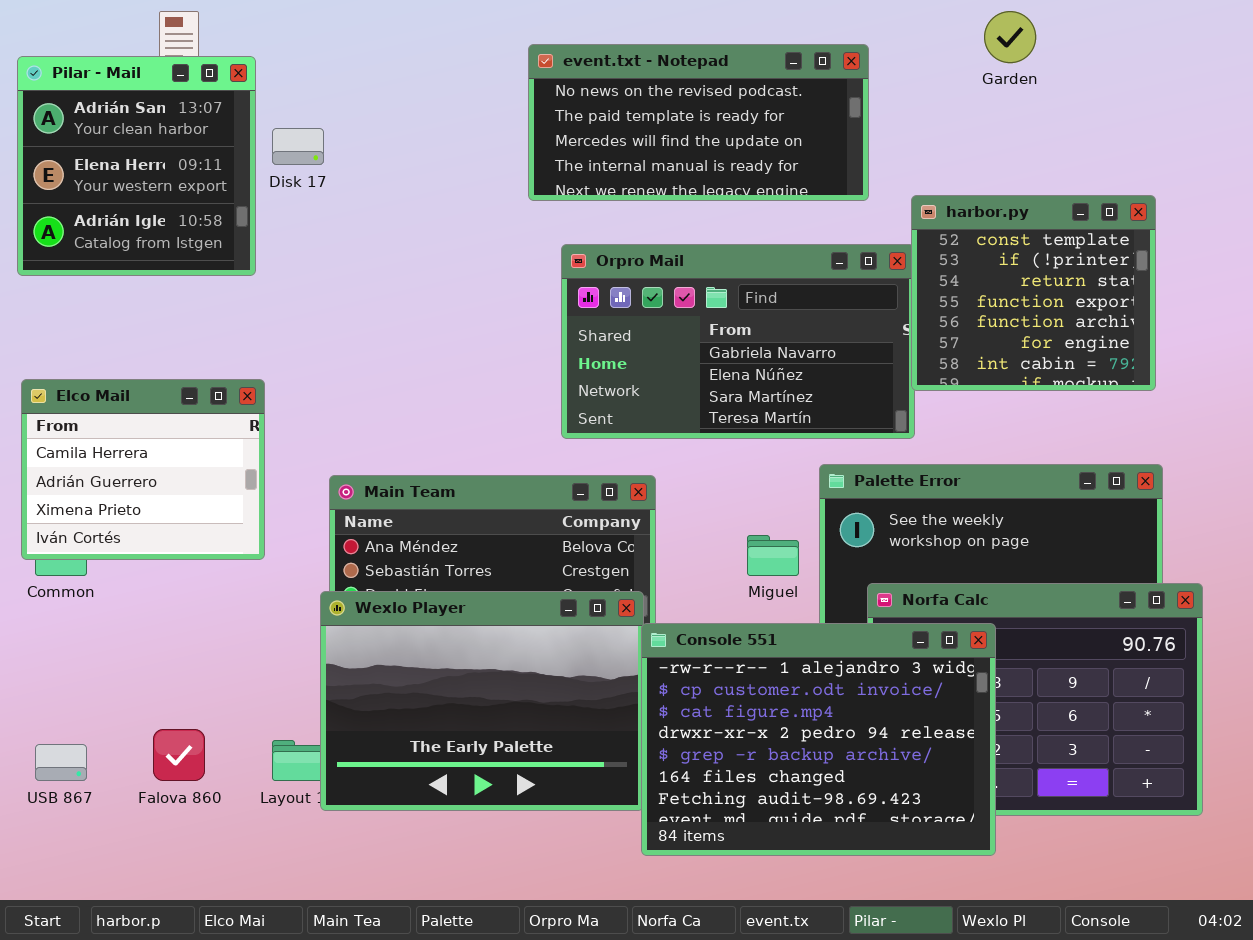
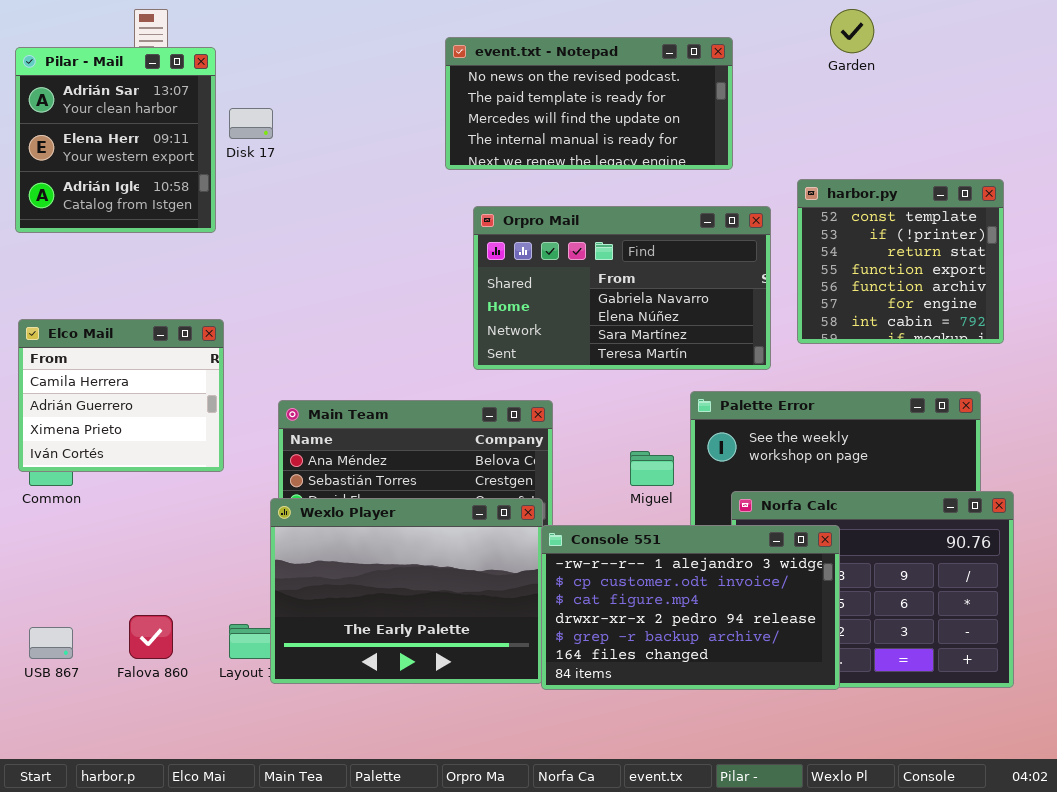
harbor.py: [911,195,1156,391] -> [797,179,1004,344], moved
Console 551: [641,623,996,856] -> [541,525,840,690], resized

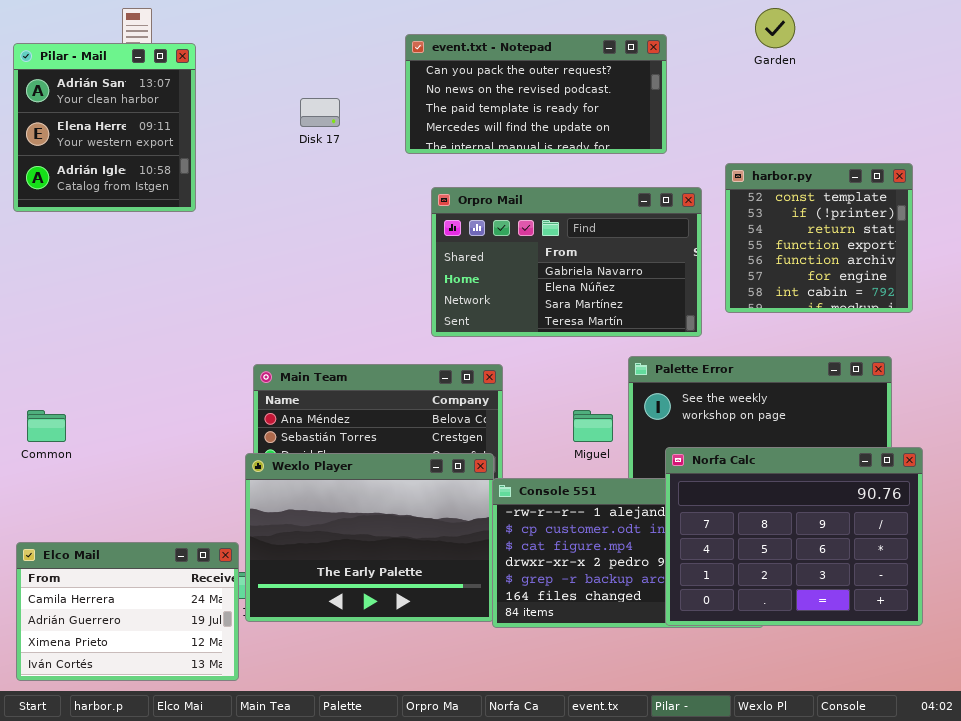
event.txt - Notepad: [445,37,733,170] -> [405,34,667,154], scrolled up 1 row
Disk 17: [229,108,273,139] -> [300,98,340,127], moved
Elco Mail: [18,319,224,472] -> [16,542,239,681], moved, resized
Norfa Calc: [731,491,1014,688] -> [665,447,923,626], raised

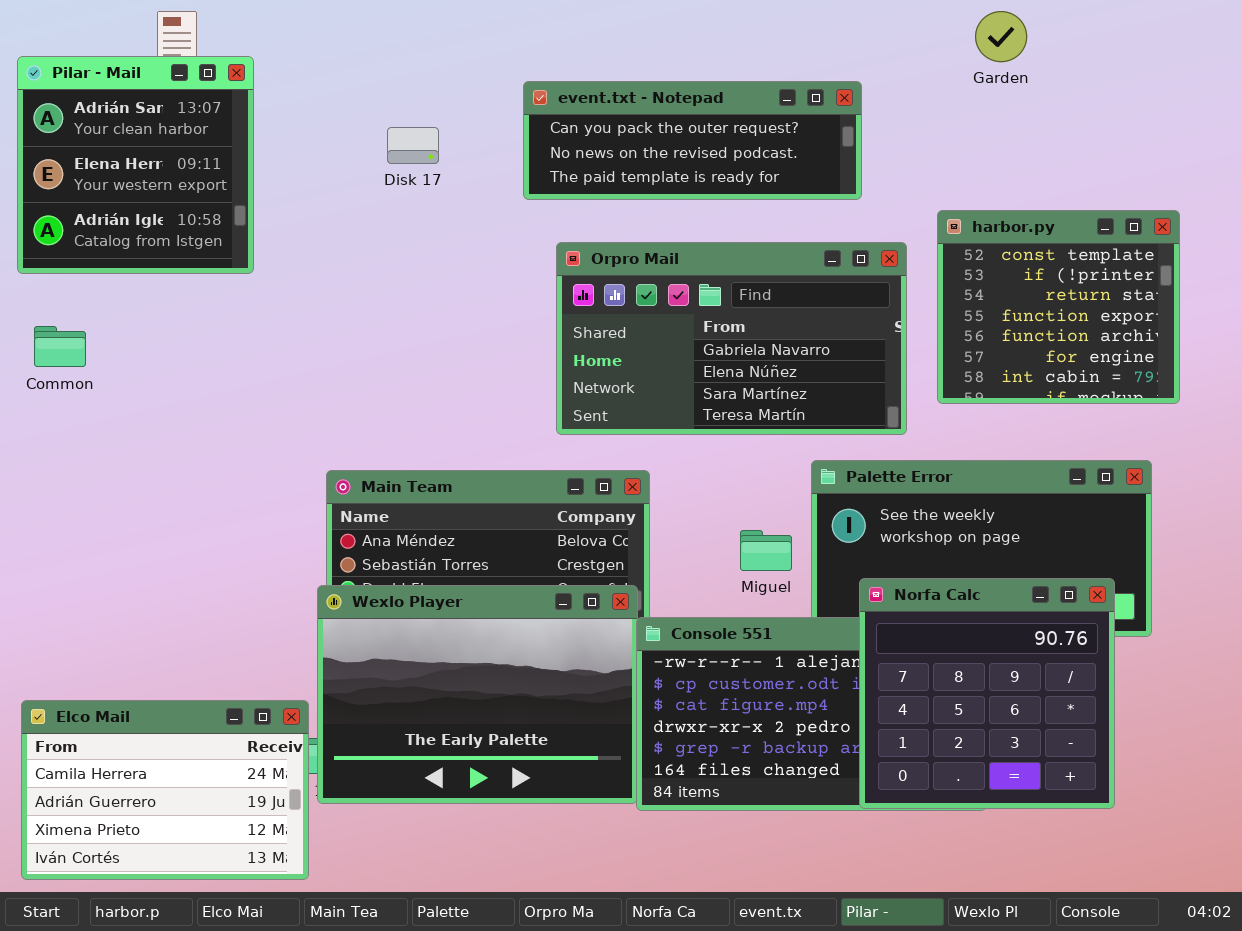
event.txt - Notepad: [405,34,667,154] -> [523,81,862,200], resized
Common: [27,410,66,442] -> [34,326,86,367], moved
Norfa Calc: [665,447,923,626] -> [859,578,1115,809], resized

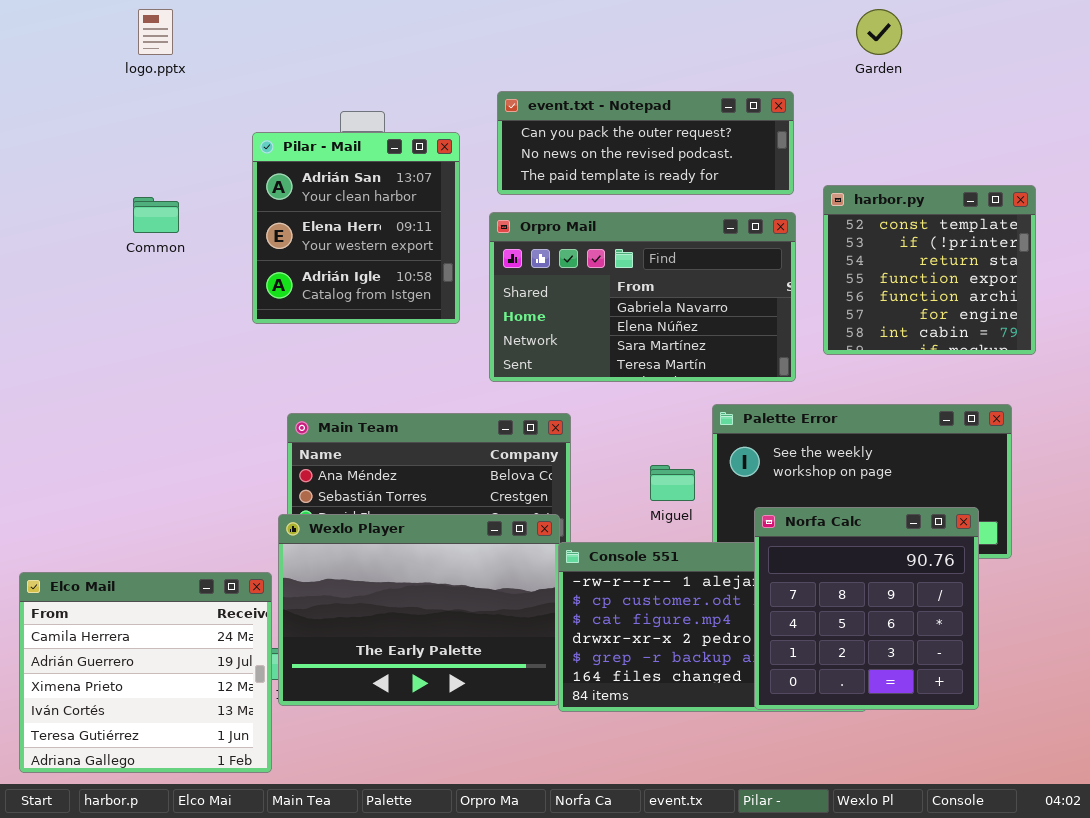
Pilar - Mail: [17,56,254,274] -> [252,132,460,324], moved
event.txt - Notepad: [523,81,862,200] -> [497,91,794,195], moved
Common: [34,326,86,367] -> [133,197,179,233], moved
Elco Mail: [21,700,309,880] -> [19,572,272,773], resized

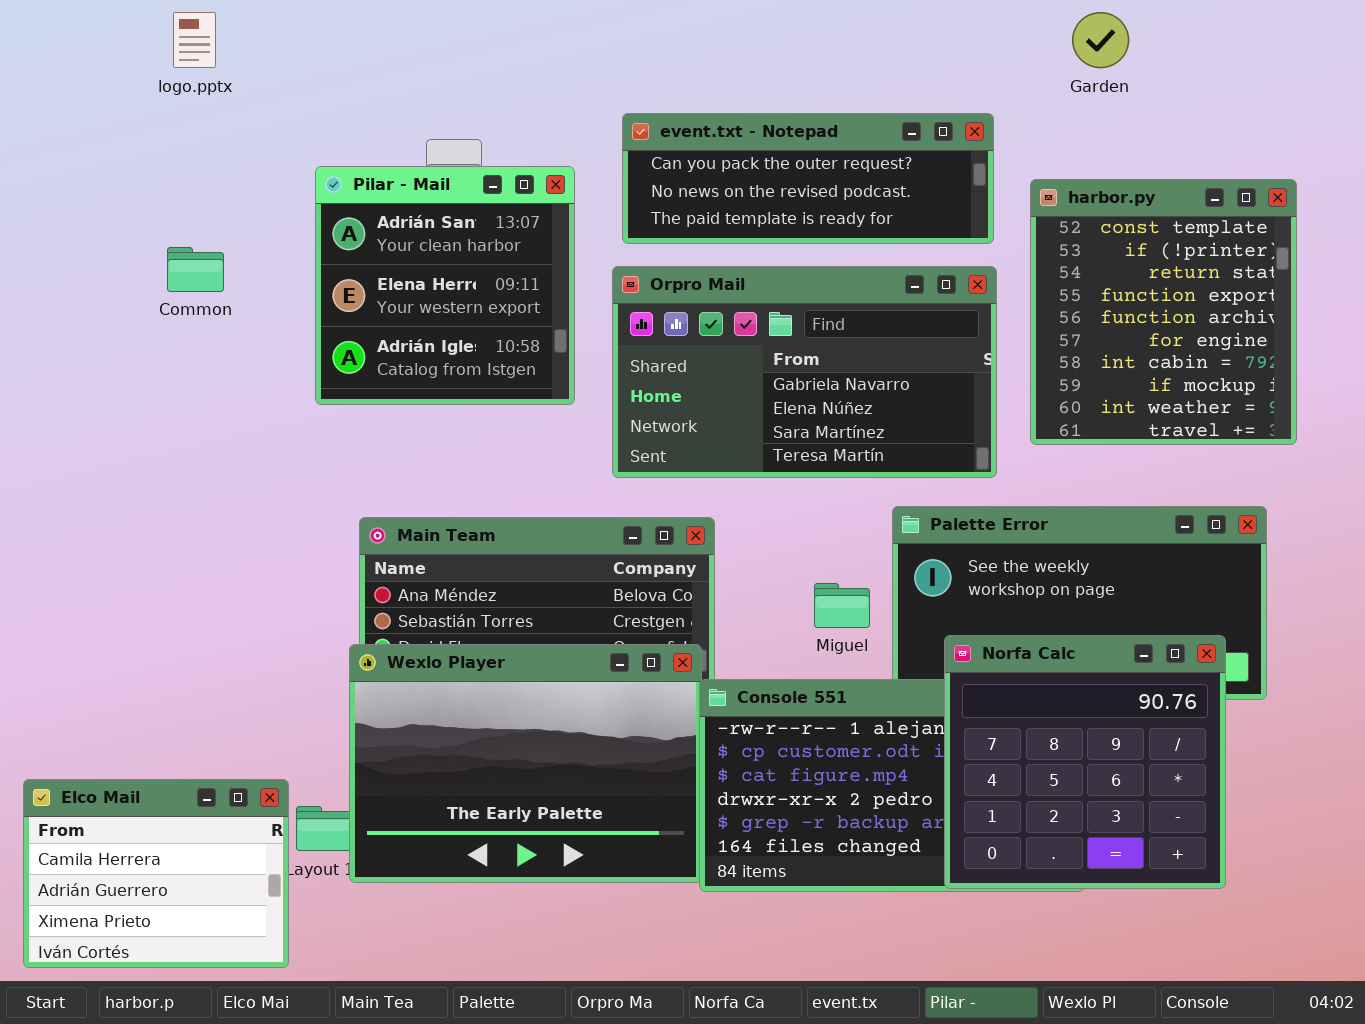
harbor.py: [823,185,1036,355] -> [1030,179,1297,445], resized
Elco Mail: [19,572,272,773] -> [23,779,289,968], resized

